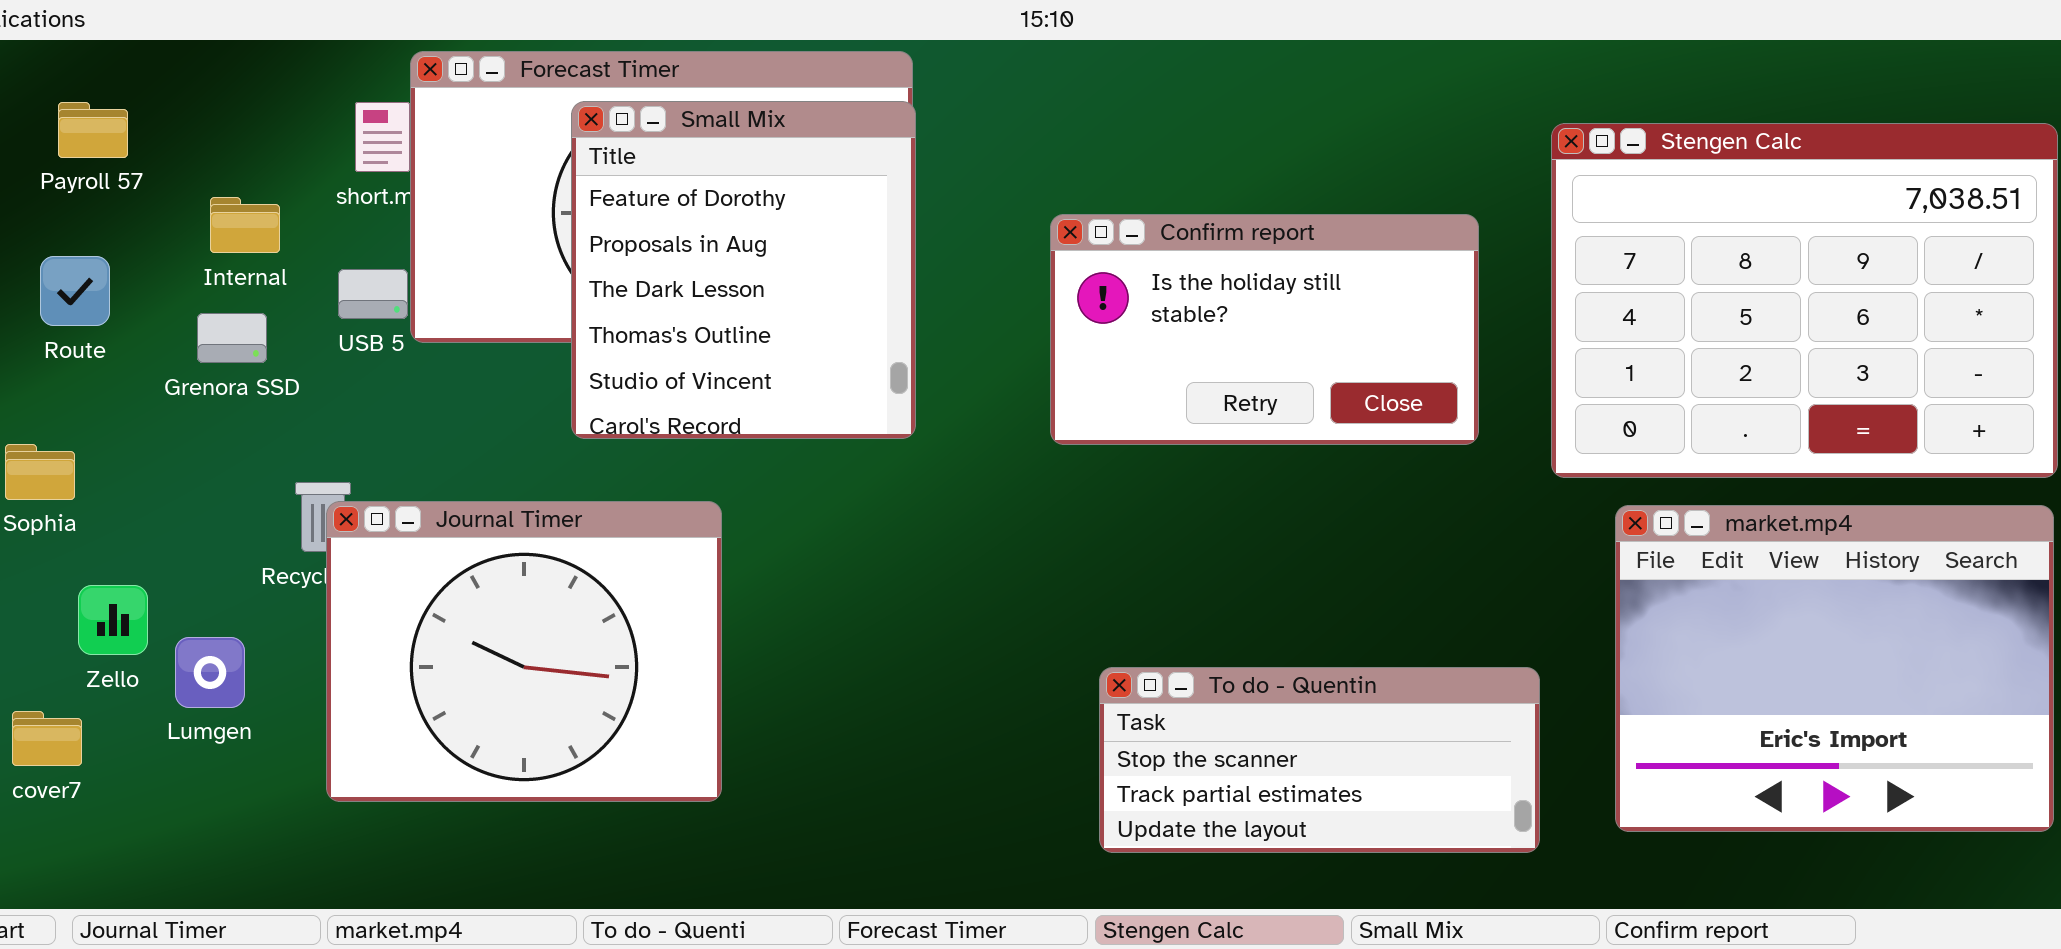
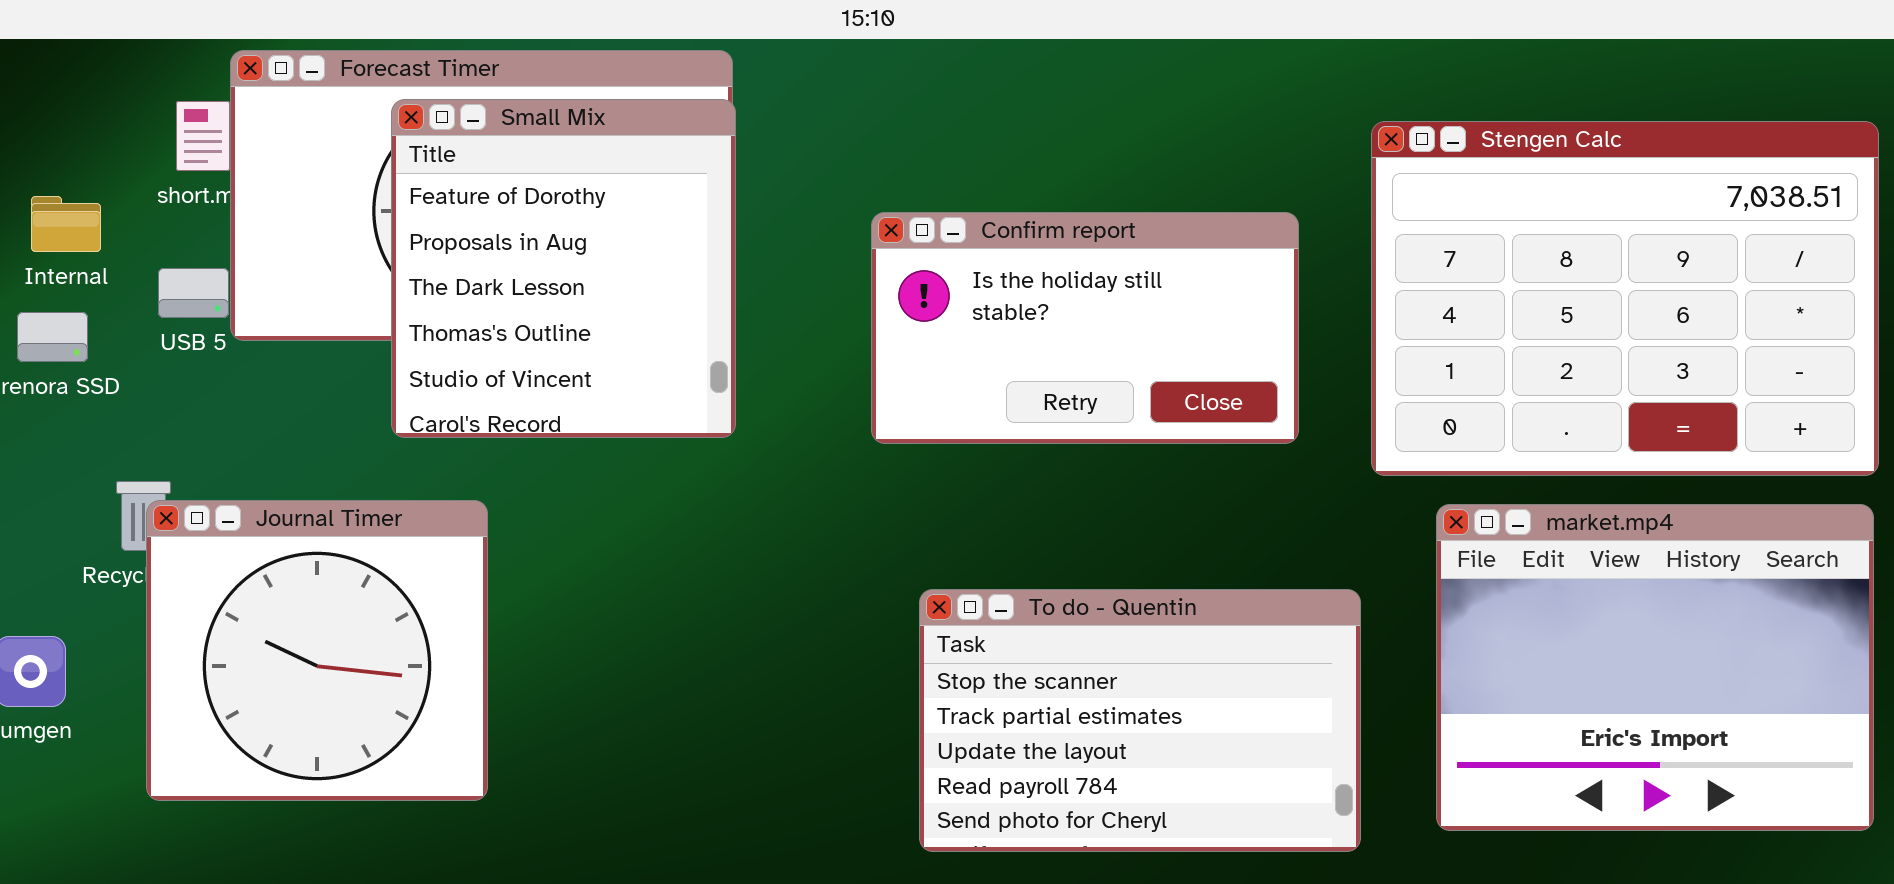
Journal Timer: [326,501,722,802] -> [146,500,488,801], resized
To do - Quentin: [1099,667,1540,853] -> [919,589,1361,852], resized

